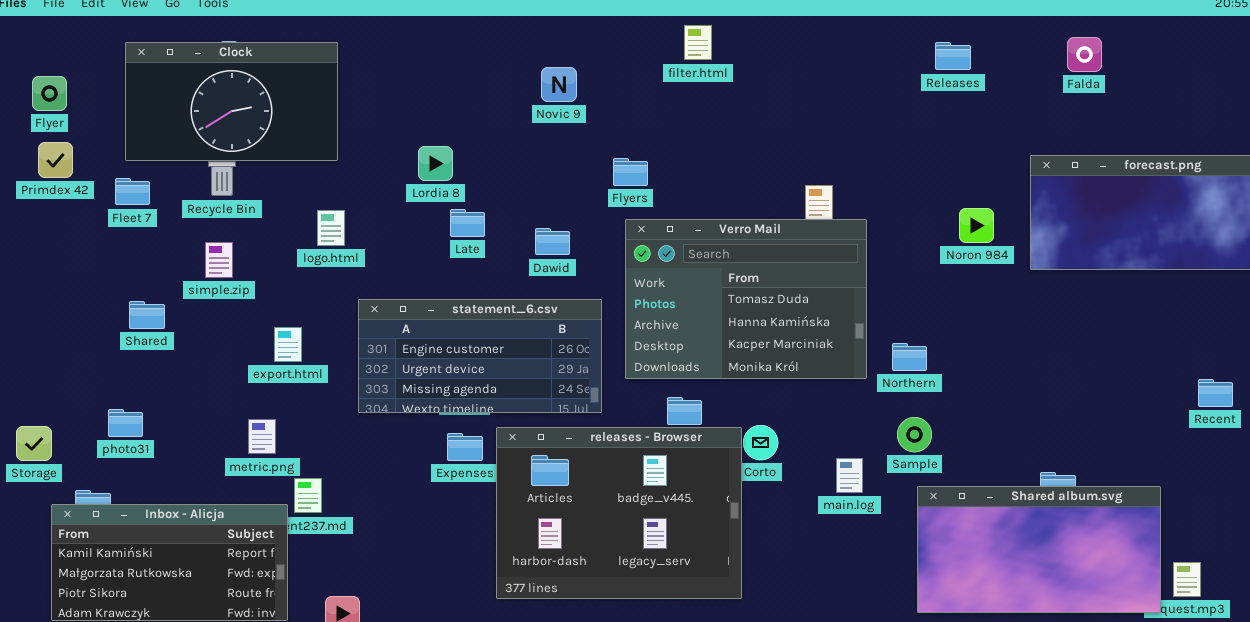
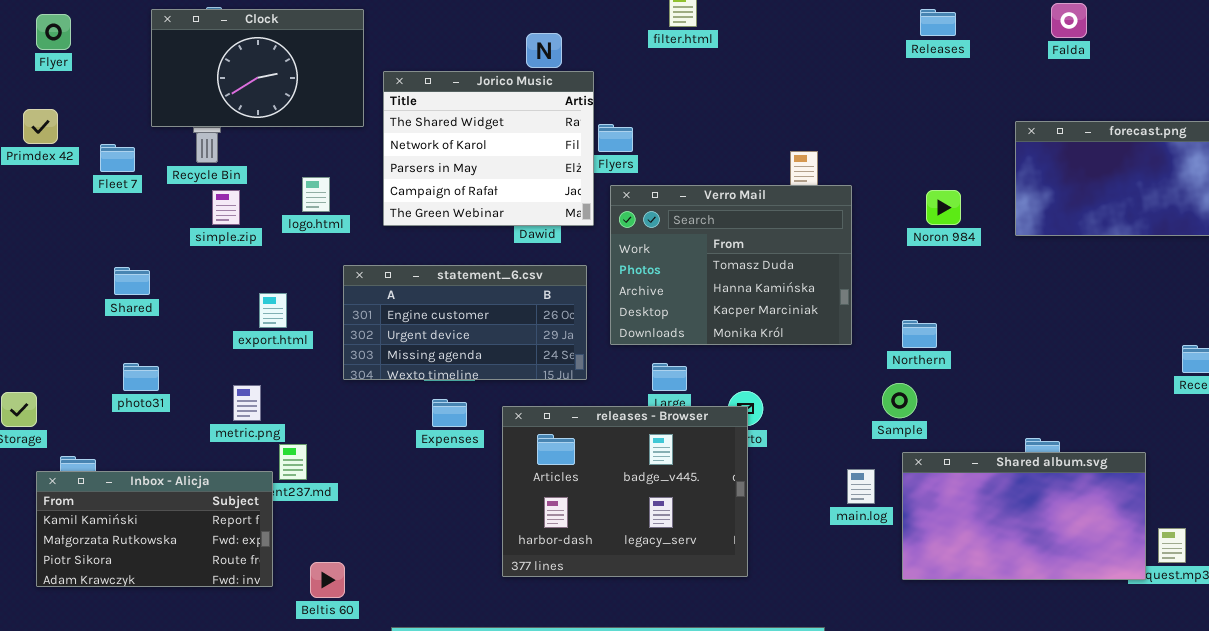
Clock: [125,42,338,161] -> [151,9,364,127], moved
Flyer: [32,76,67,111] -> [36,14,71,50], moved
Jorico Music: none -> [383,71,594,226], opened
Noron 984: [959,208,994,243] -> [926,190,961,225], moved
simple.zip: [205,242,233,278] -> [212,190,240,225], moved
Northern: [892,343,927,371] -> [902,320,937,348], moved
photo31: [108,409,143,437] -> [123,363,159,391], moved
releases - Browser: [496,427,742,599] -> [502,406,748,577], moved
main.log: [836,458,863,493] -> [847,469,875,504], moved

